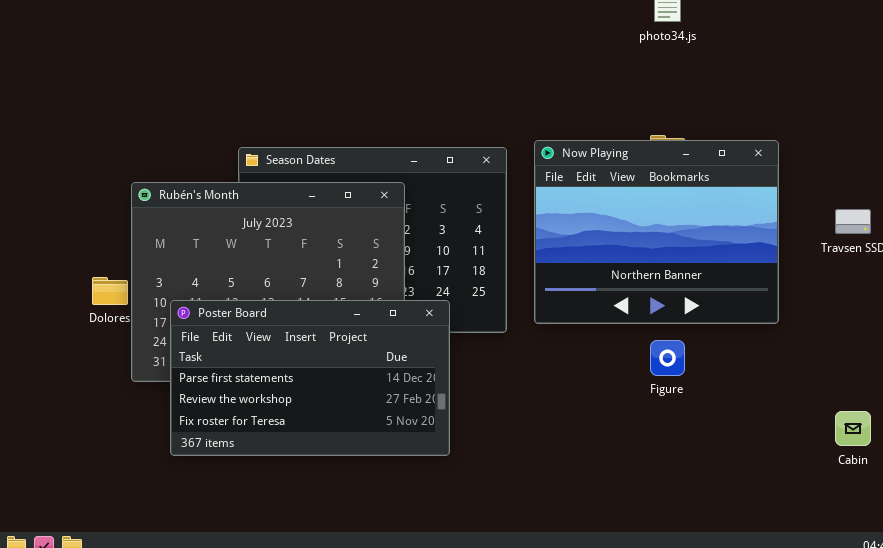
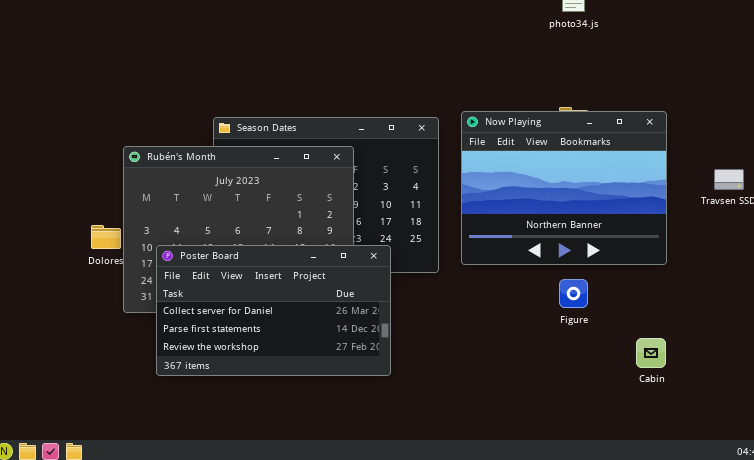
Poster Board: [170,300,450,456] -> [156,245,391,376], scrolled up 1 row
Cabin: [835,411,871,446] -> [636,338,666,368], moved

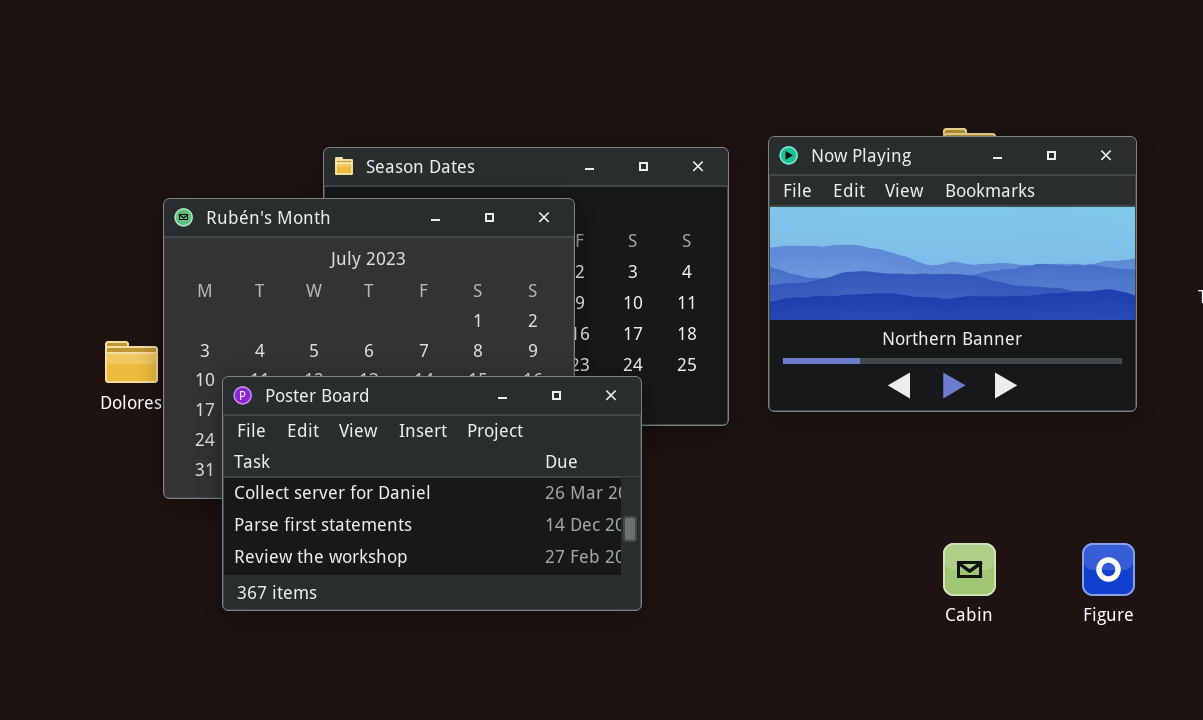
Figure: [559,279,588,308] -> [1082,543,1135,596], moved
Cabin: [636,338,666,368] -> [943,543,996,596], moved

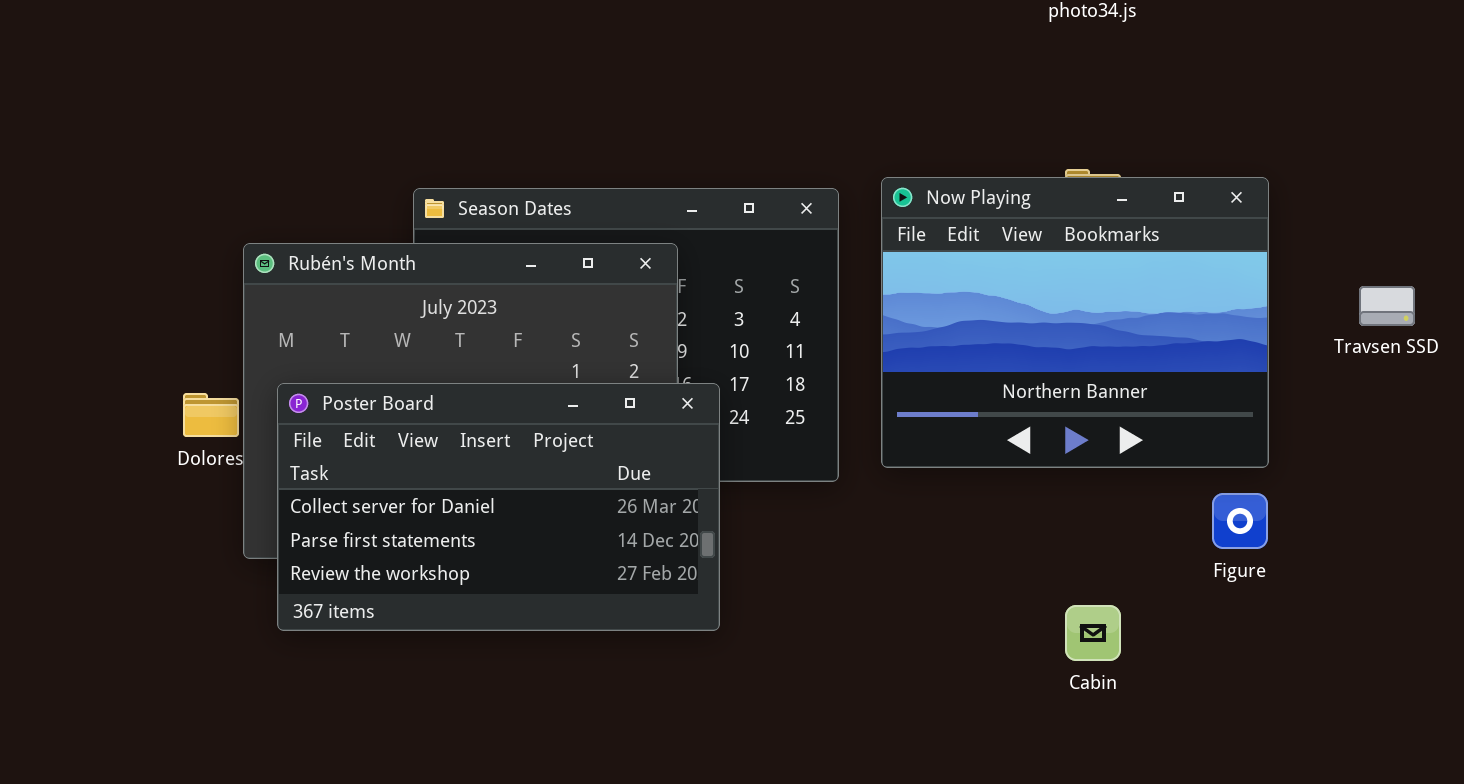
Poster Board: [222,376,642,611] -> [277,383,720,631], moved
Figure: [1082,543,1135,596] -> [1212,493,1268,549], moved

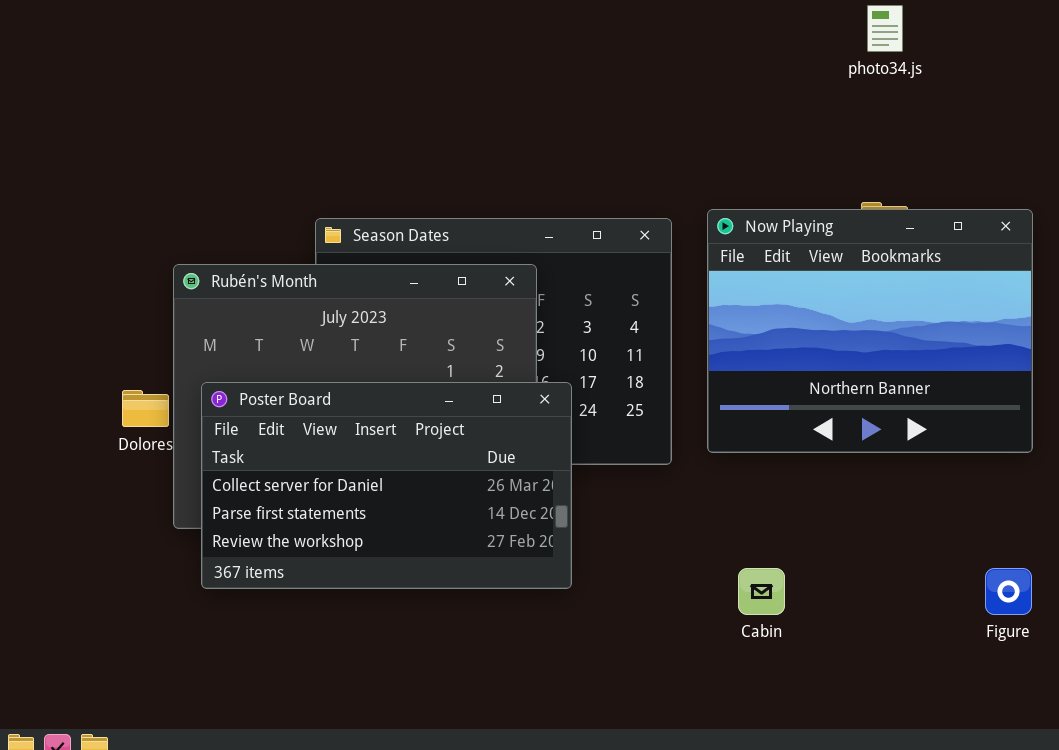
Figure: [1212,493,1268,549] -> [985,568,1032,615], moved
Cabin: [1065,605,1121,661] -> [738,568,785,615], moved

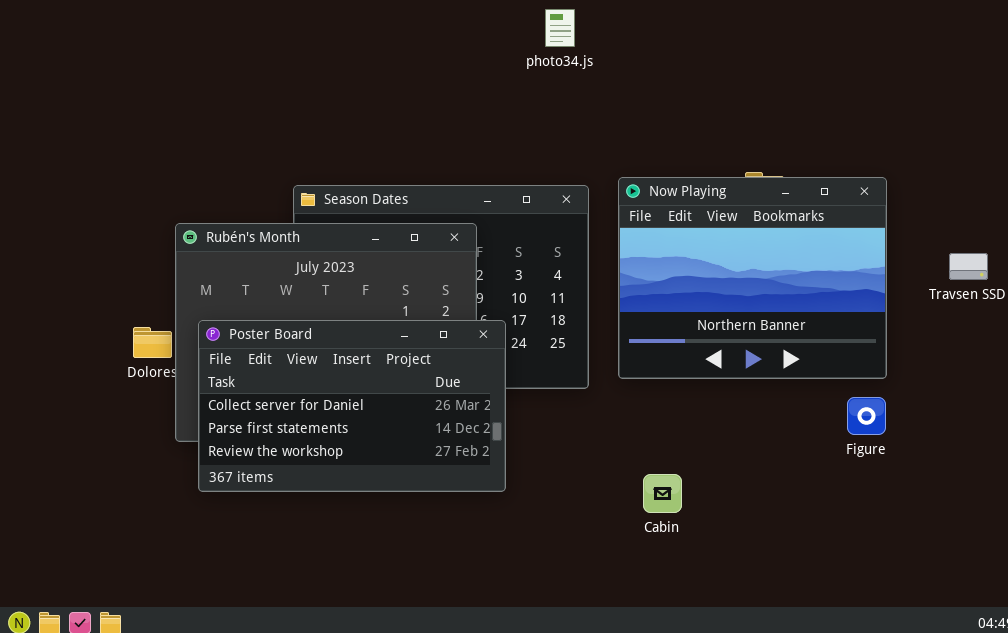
photo34.js: [867,5,903,52] -> [545,9,575,47], moved
Figure: [985,568,1032,615] -> [847,397,886,435], moved

